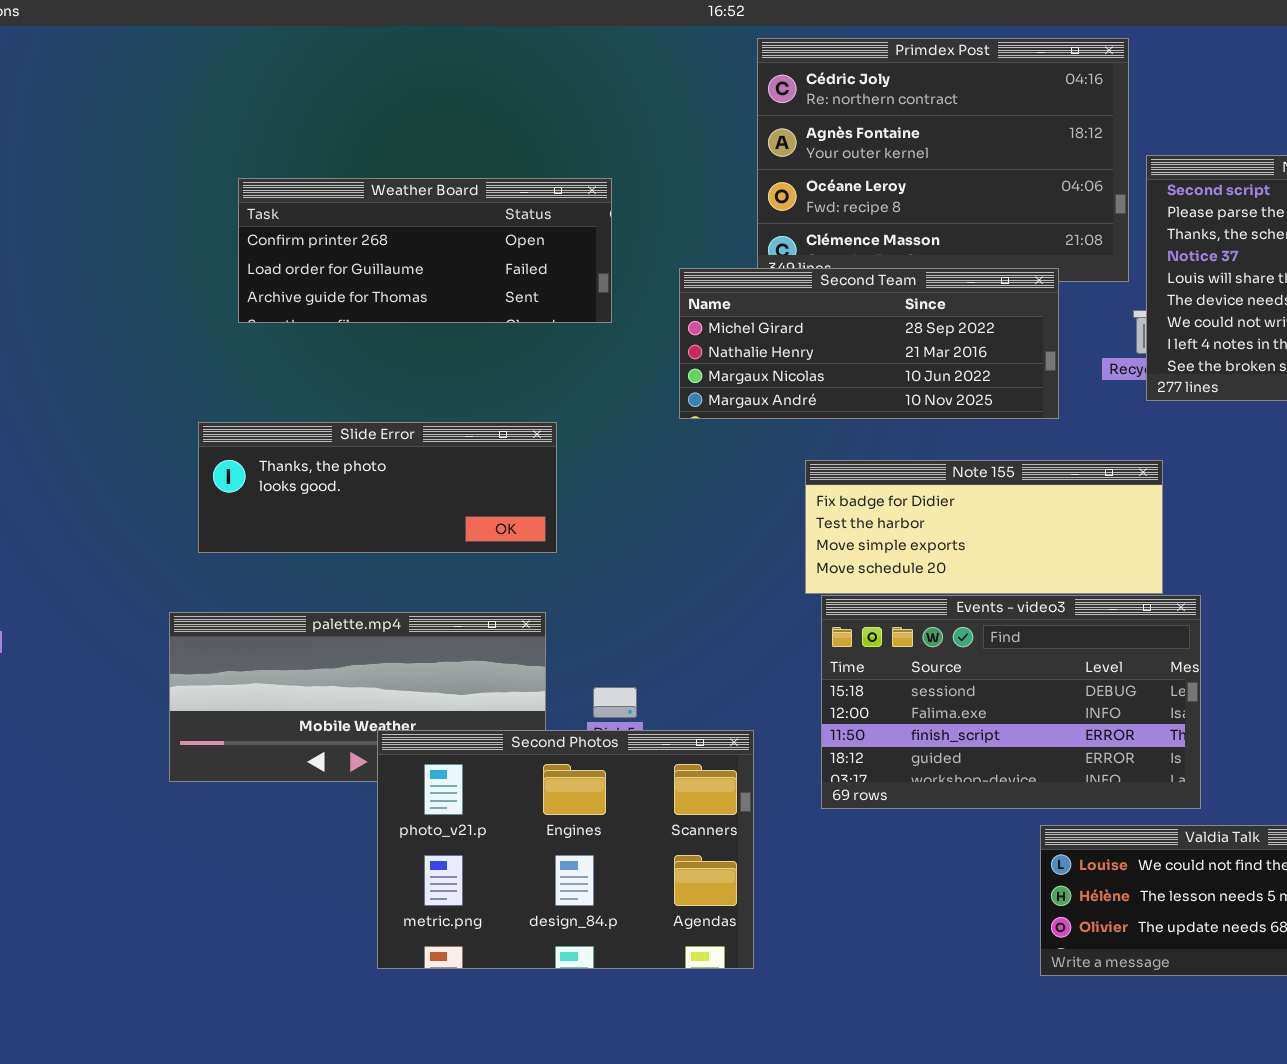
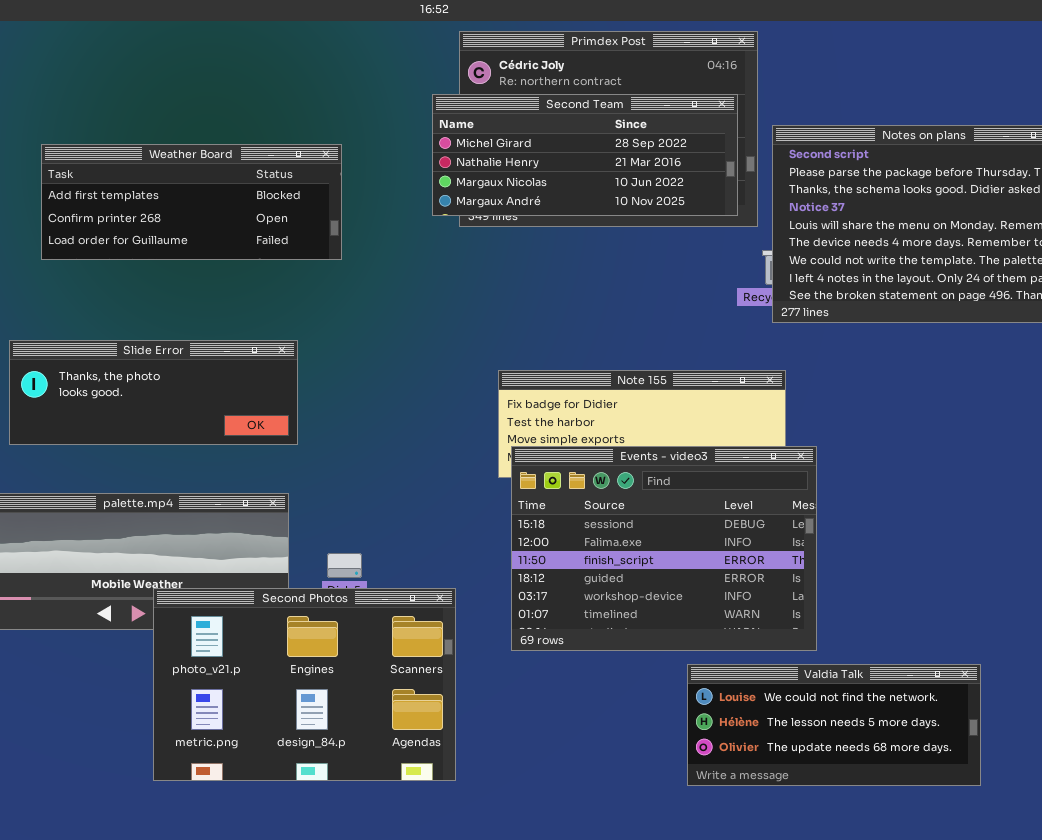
Weather Board: [238,178,612,323] -> [41,144,342,260], scrolled up 1 row
Second Team: [679,268,1059,419] -> [432,94,738,216], moved
Events - video3: [821,595,1201,809] -> [511,446,817,651], resized

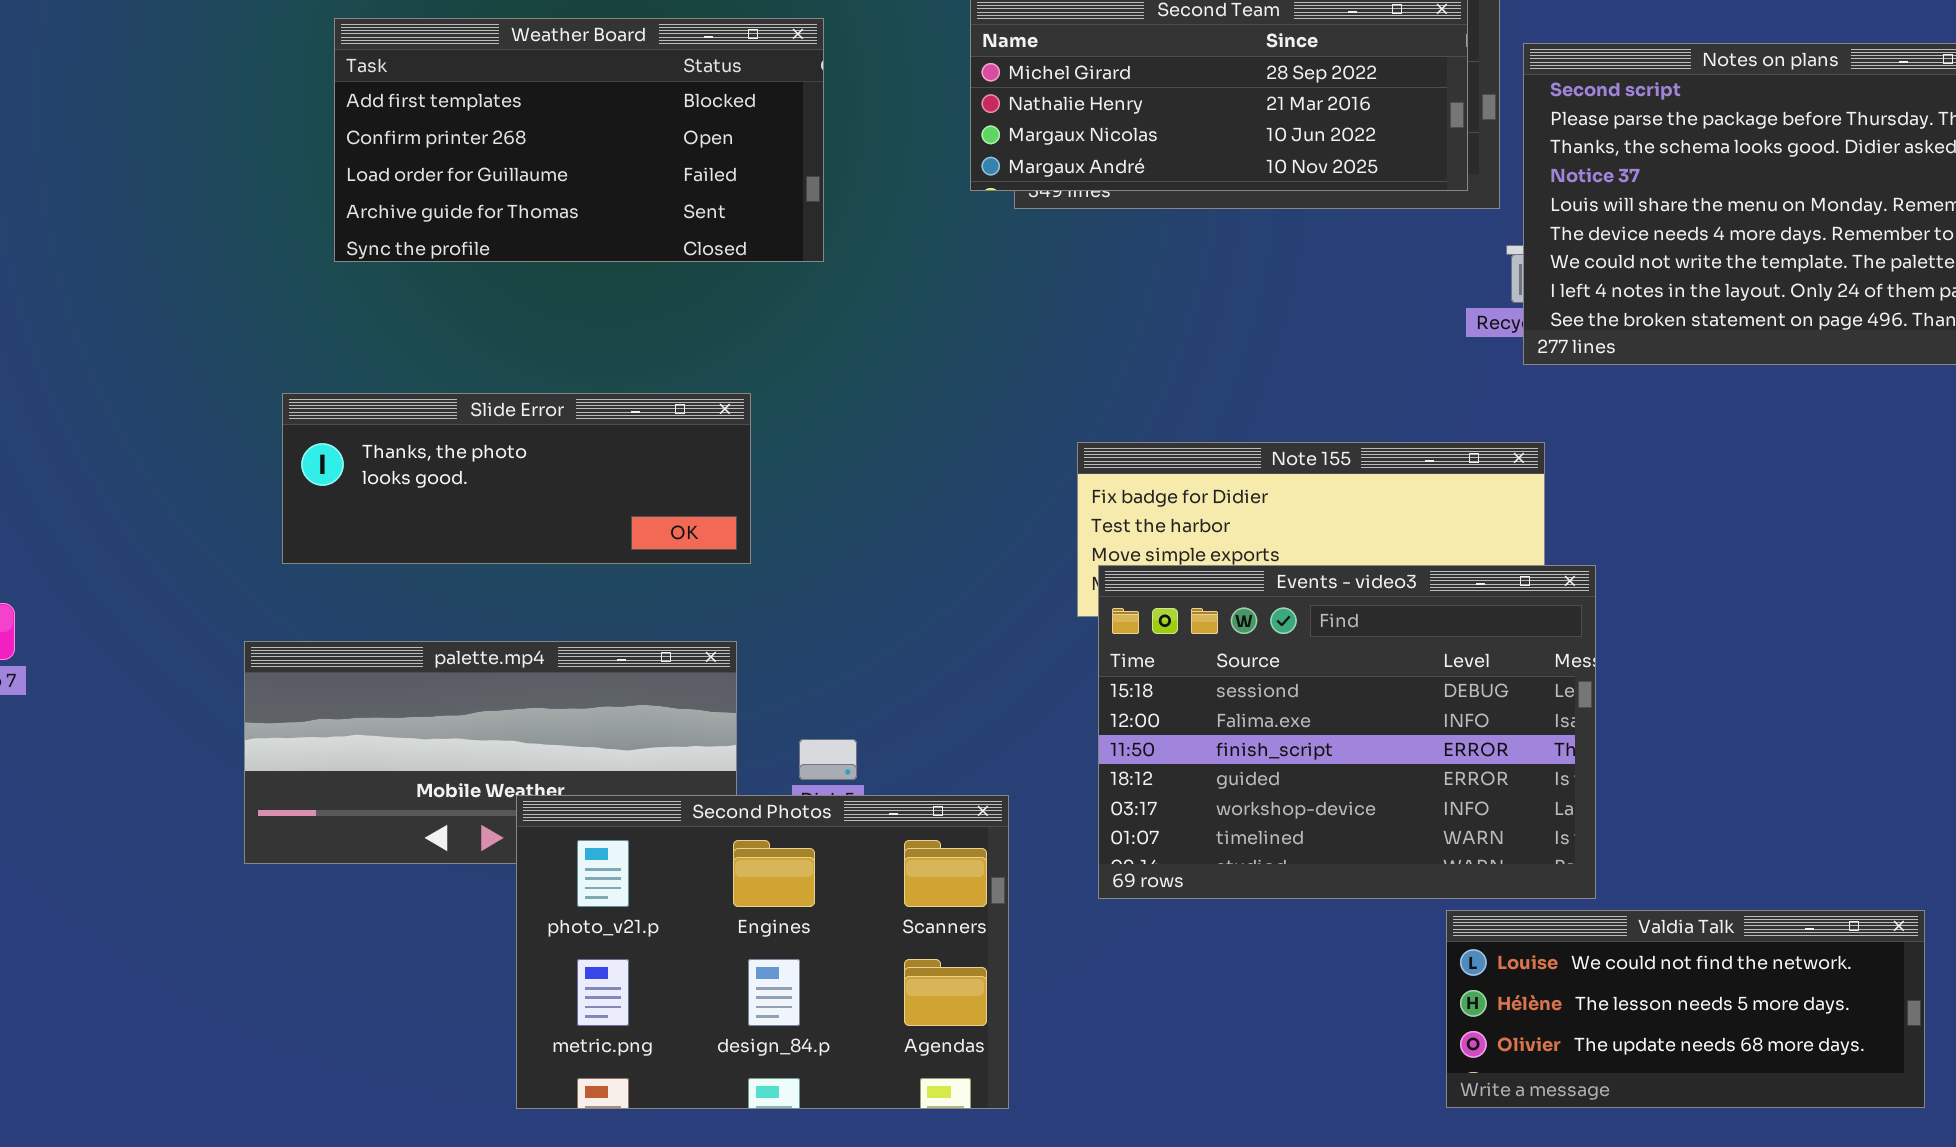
Weather Board: [41,144,342,260] -> [334,18,824,262], resized
Valdia Talk: [687,664,981,786] -> [1446,910,1925,1108], moved

